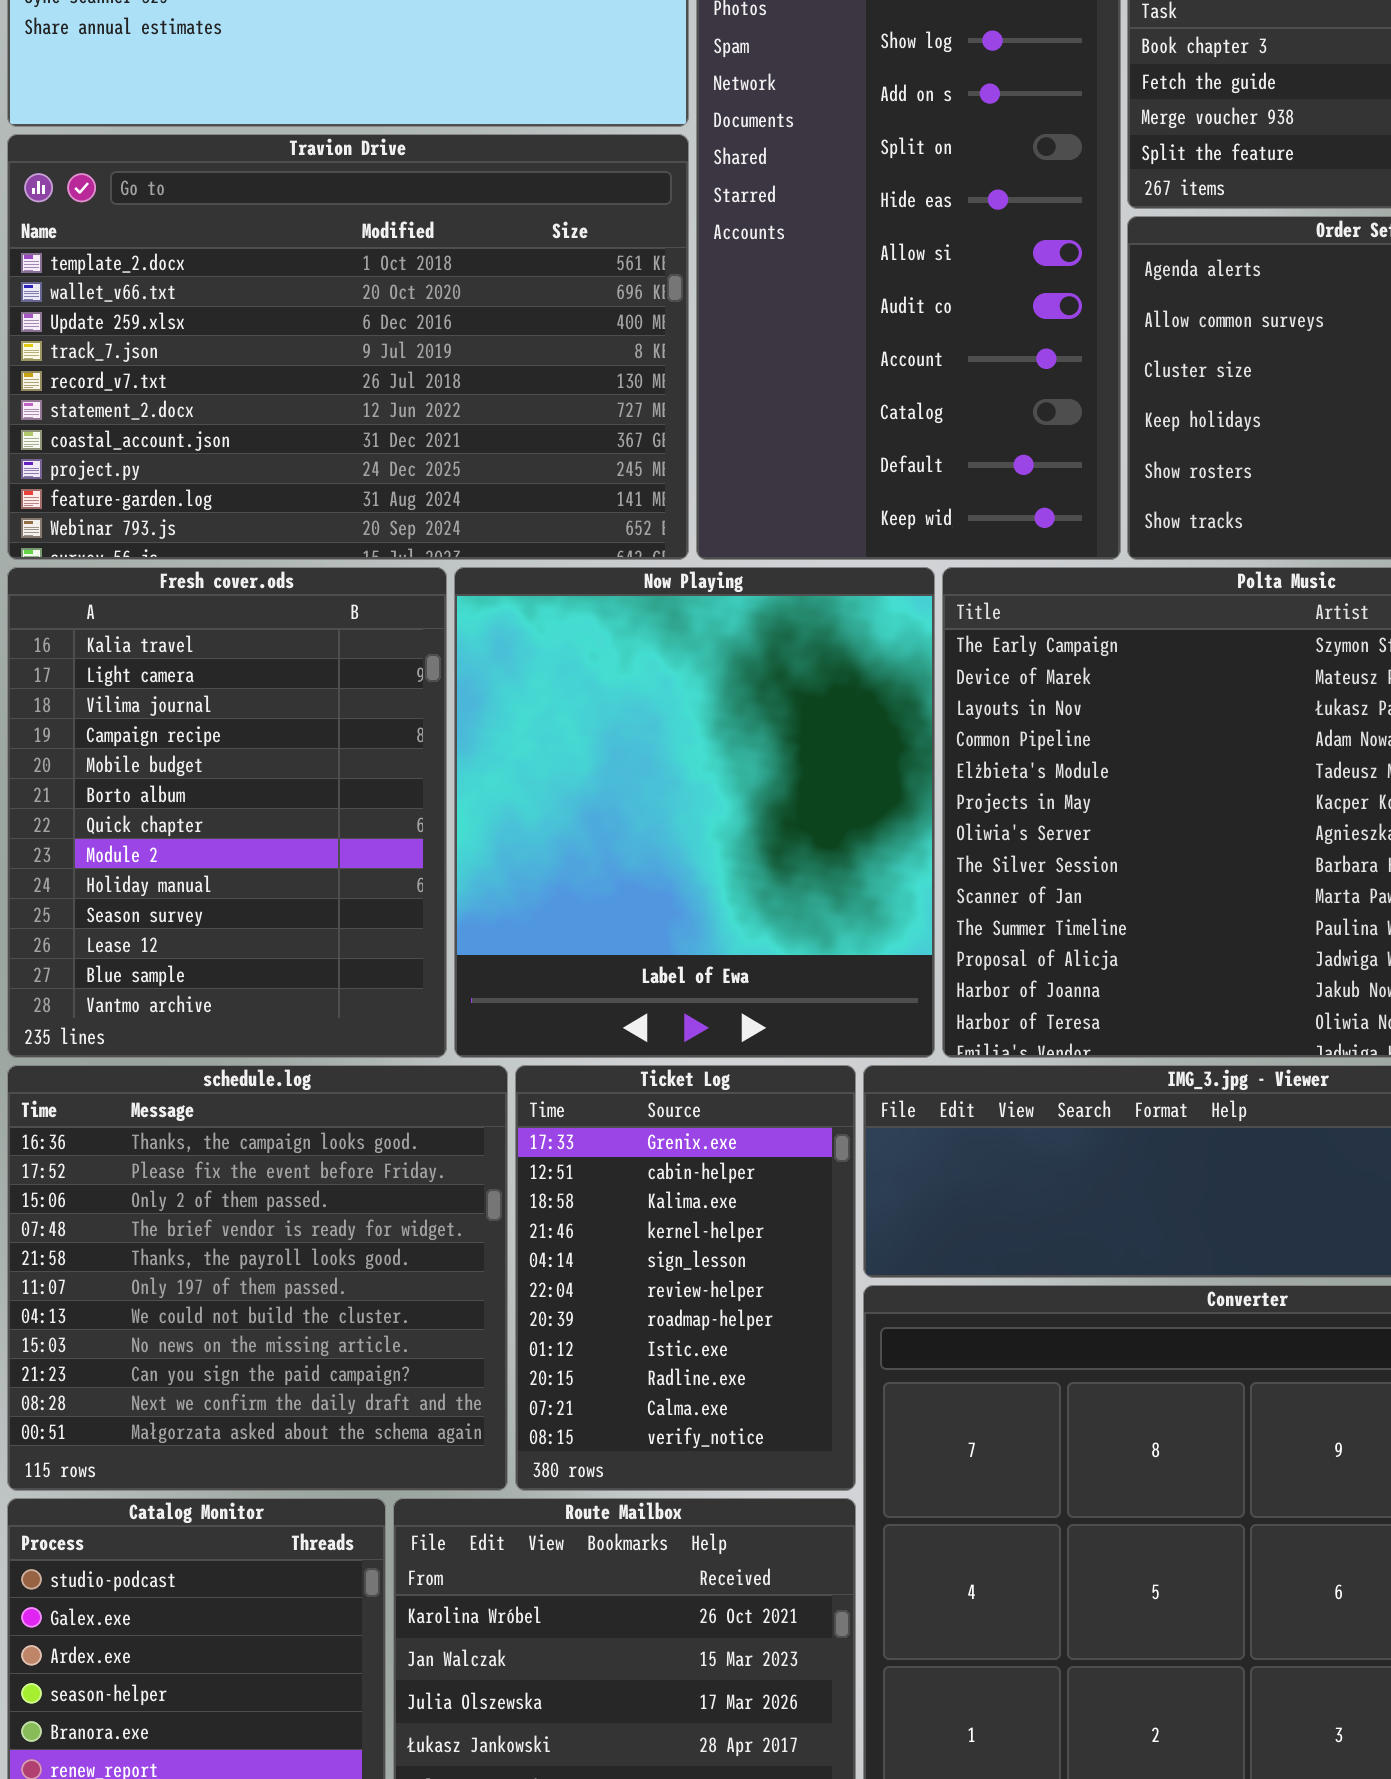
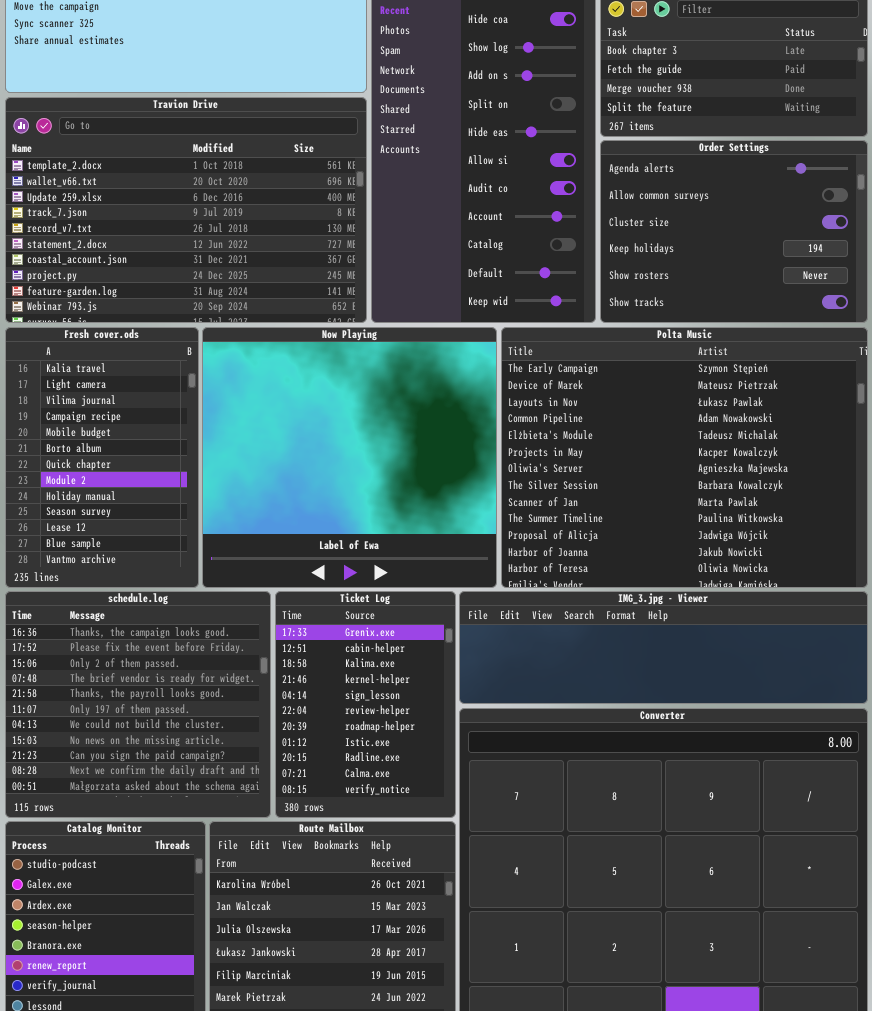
Fresh cover.ods: [7,567,447,1058] -> [5,327,199,588], resized
Now Playing: [454,567,935,1058] -> [202,327,497,588], resized

